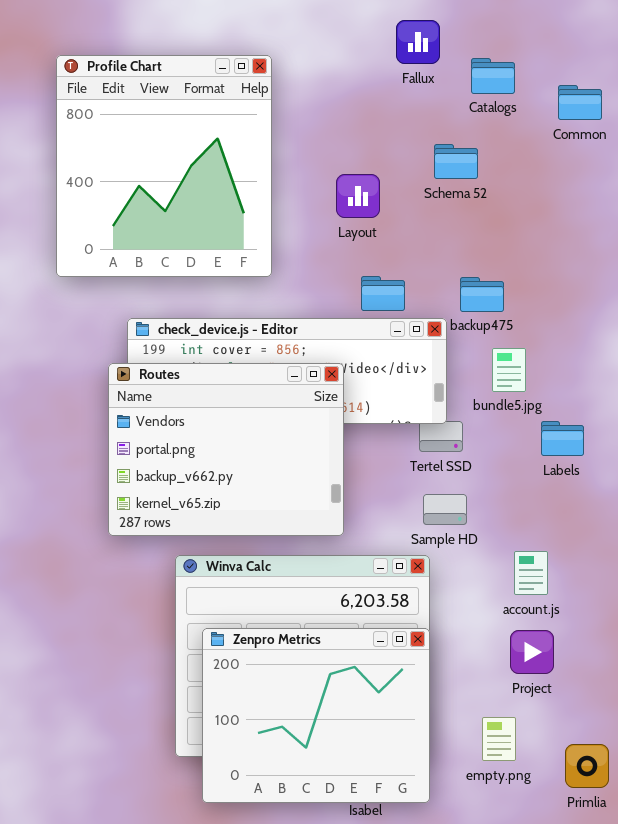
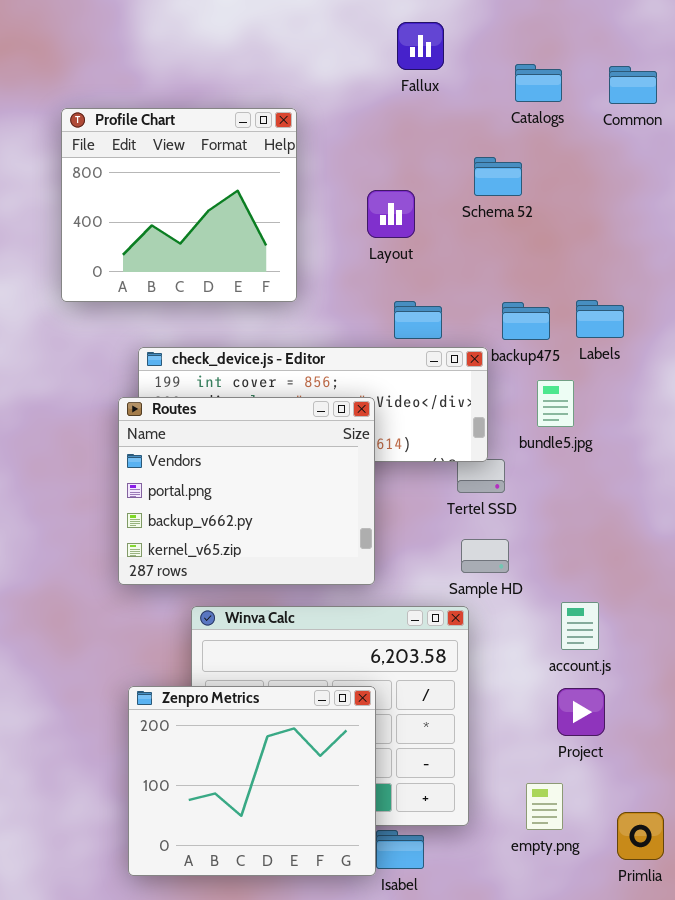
Fallux: [396,20,440,64] -> [397,22,444,70], moved
Profile Chart: [56,55,272,277] -> [61,108,297,302], resized
Common: [558,85,602,120] -> [609,66,657,104], moved
Labels: [541,421,584,456] -> [576,300,624,338], moved
Zenpro Metrics: [202,628,430,803] -> [128,686,376,876], moved

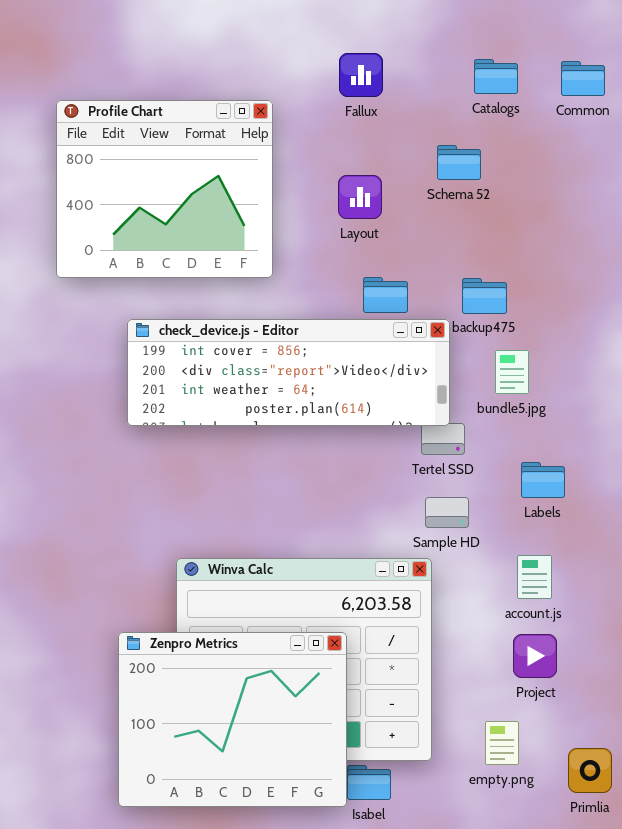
Fallux: [397,22,444,70] -> [339,53,383,97], moved
Labels: [576,300,624,338] -> [521,462,565,498], moved
Routes: [118,397,375,585] -> none, closed

